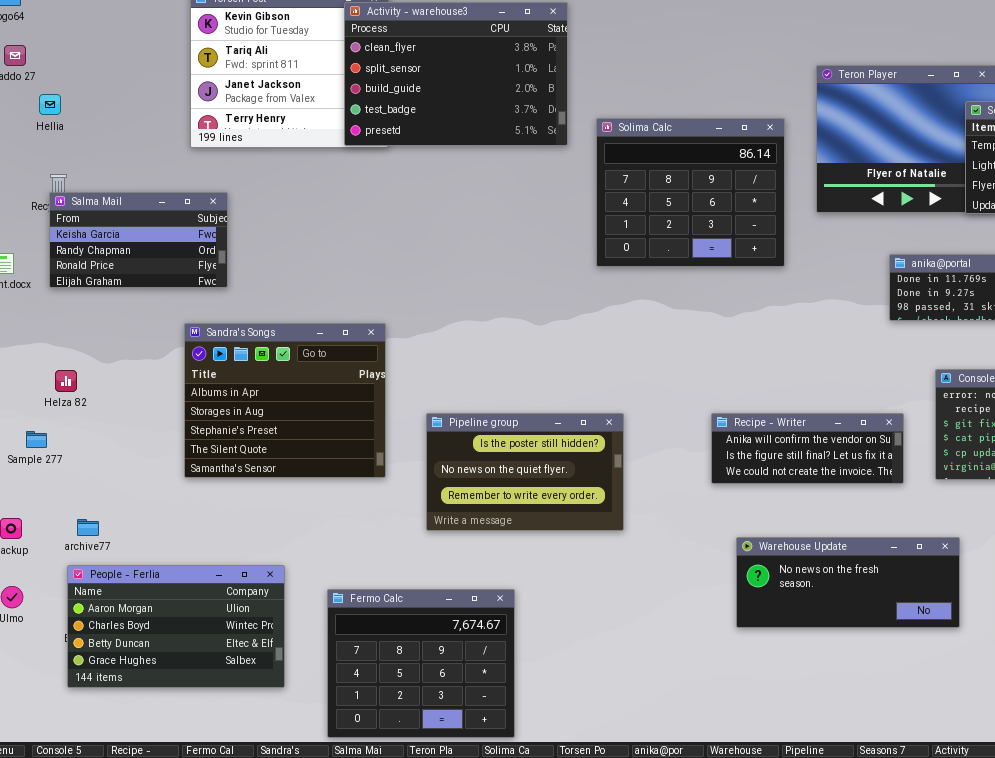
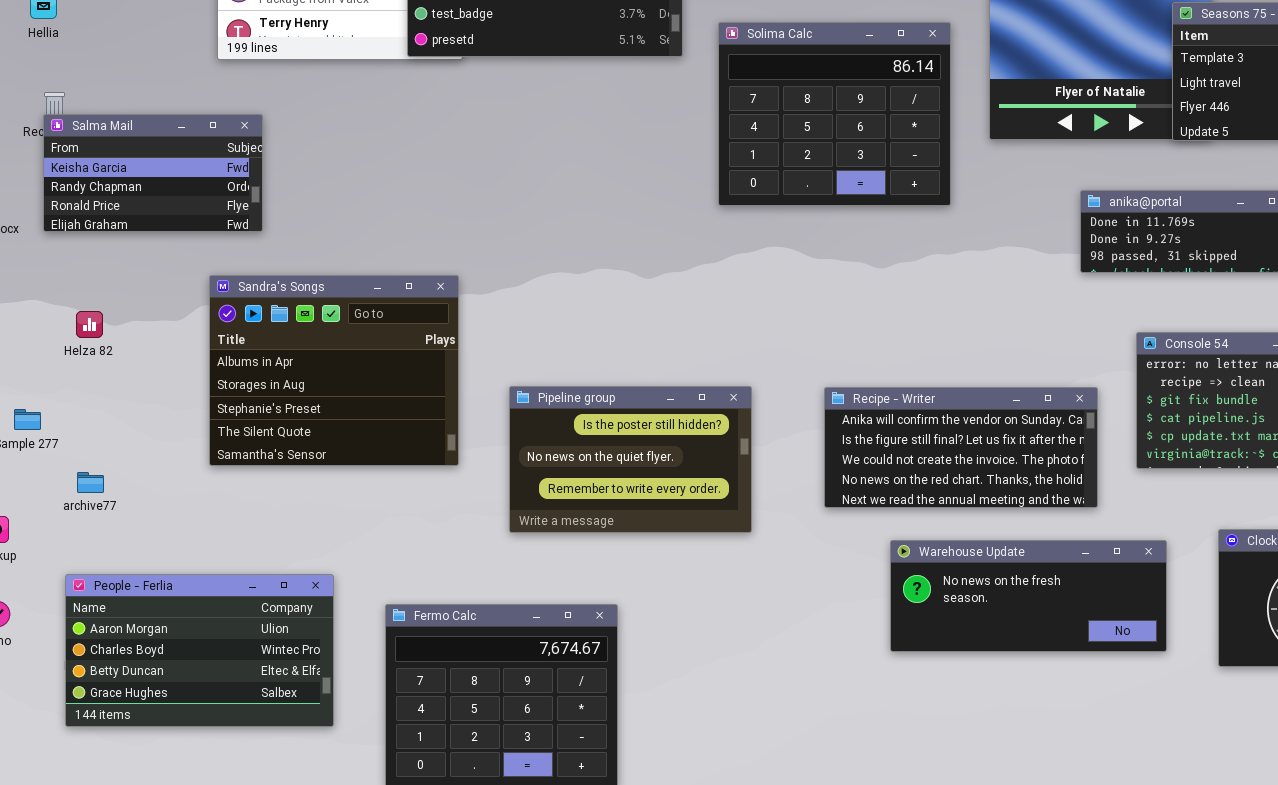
Helza 82: [55,370,77,392] -> [76,311,103,338], moved
Recipe - Writer: [711,413,904,484] -> [824,387,1098,508], resized
archive77: [77,519,99,536] -> [77,472,104,493], moved

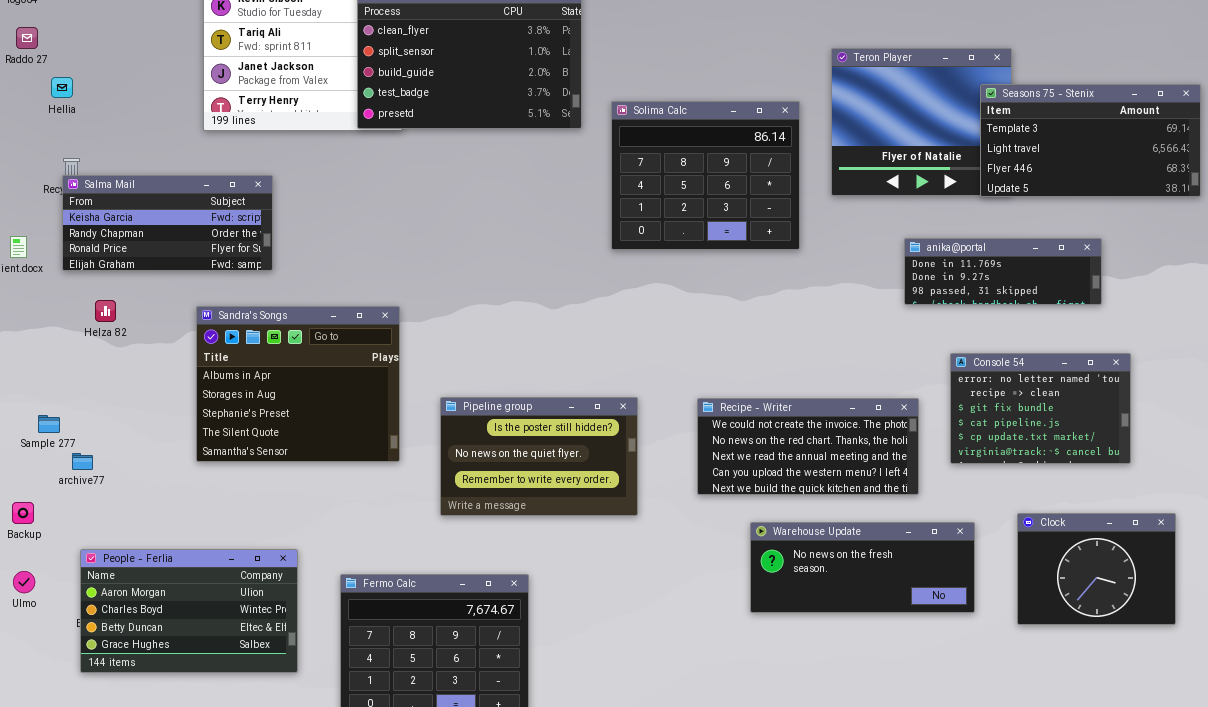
Salma Mail: [43,114,263,232] -> [62,175,273,271], resized
Helza 82: [76,311,103,338] -> [95,300,116,322], moved
Recipe - Writer: [824,387,1098,508] -> [697,398,919,495], scrolled down 2 rows
archive77: [77,472,104,493] -> [72,453,93,470], moved

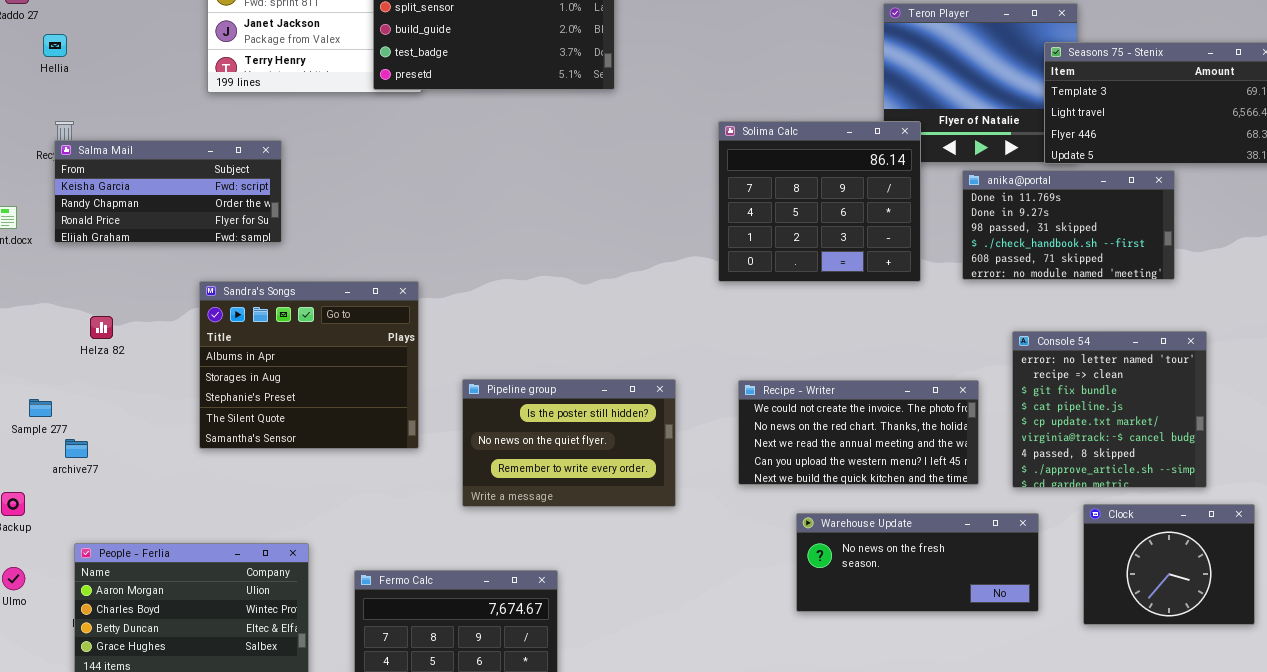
Solima Calc: [611,101,800,250] -> [718,121,921,282], moved
anika@portal: [904,238,1102,305] -> [962,170,1175,280], resized
Helza 82: [95,300,116,322] -> [90,316,113,339], moved
Console 54: [950,353,1131,464] -> [1012,331,1207,488], resized

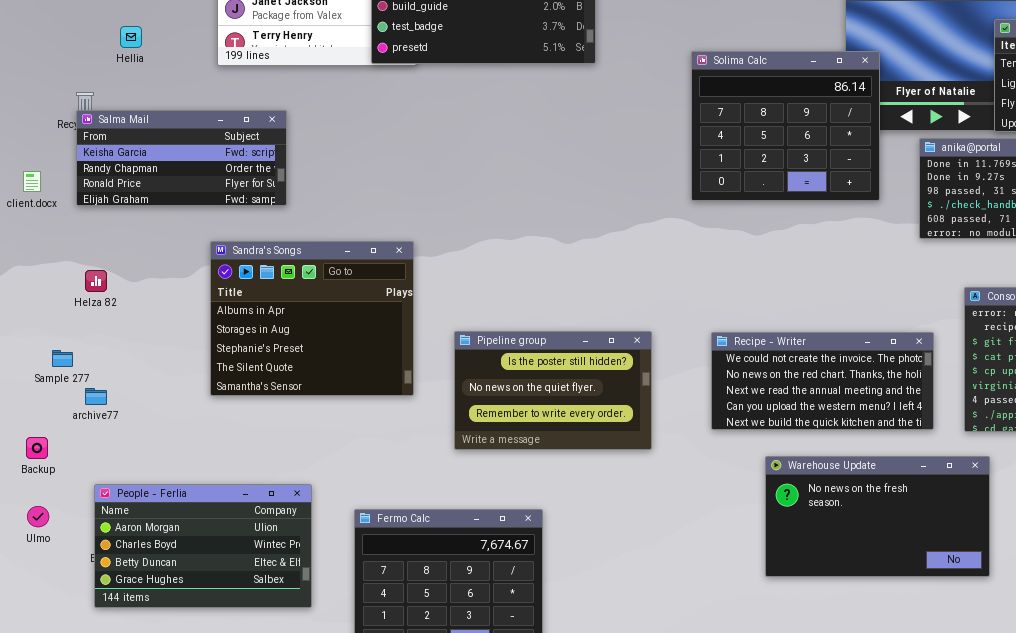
Hellia: [43,34,67,57] -> [120,26,142,48], moved
Solima Calc: [718,121,921,282] -> [691,51,880,201], moved
Helza 82: [90,316,113,339] -> [85,270,107,292], moved
Warehouse Update: [796,513,1039,612] -> [765,456,990,577], resized

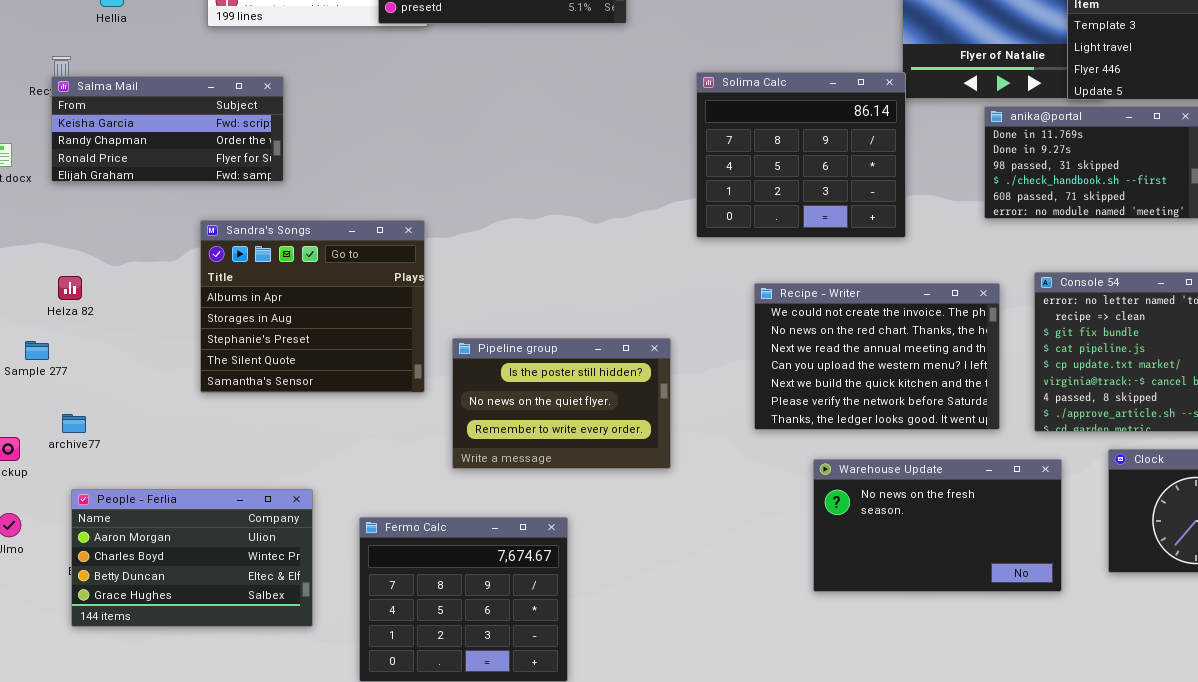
Solima Calc: [691,51,880,201] -> [696,72,906,238], moved
Helza 82: [85,270,107,292] -> [58,276,82,300], moved
Pipeline group: [454,331,652,450] -> [452,338,671,469], moved
Recipe - Writer: [711,332,934,430] -> [754,283,1000,430], resized
archive77: [85,388,107,405] -> [62,414,86,433], moved

